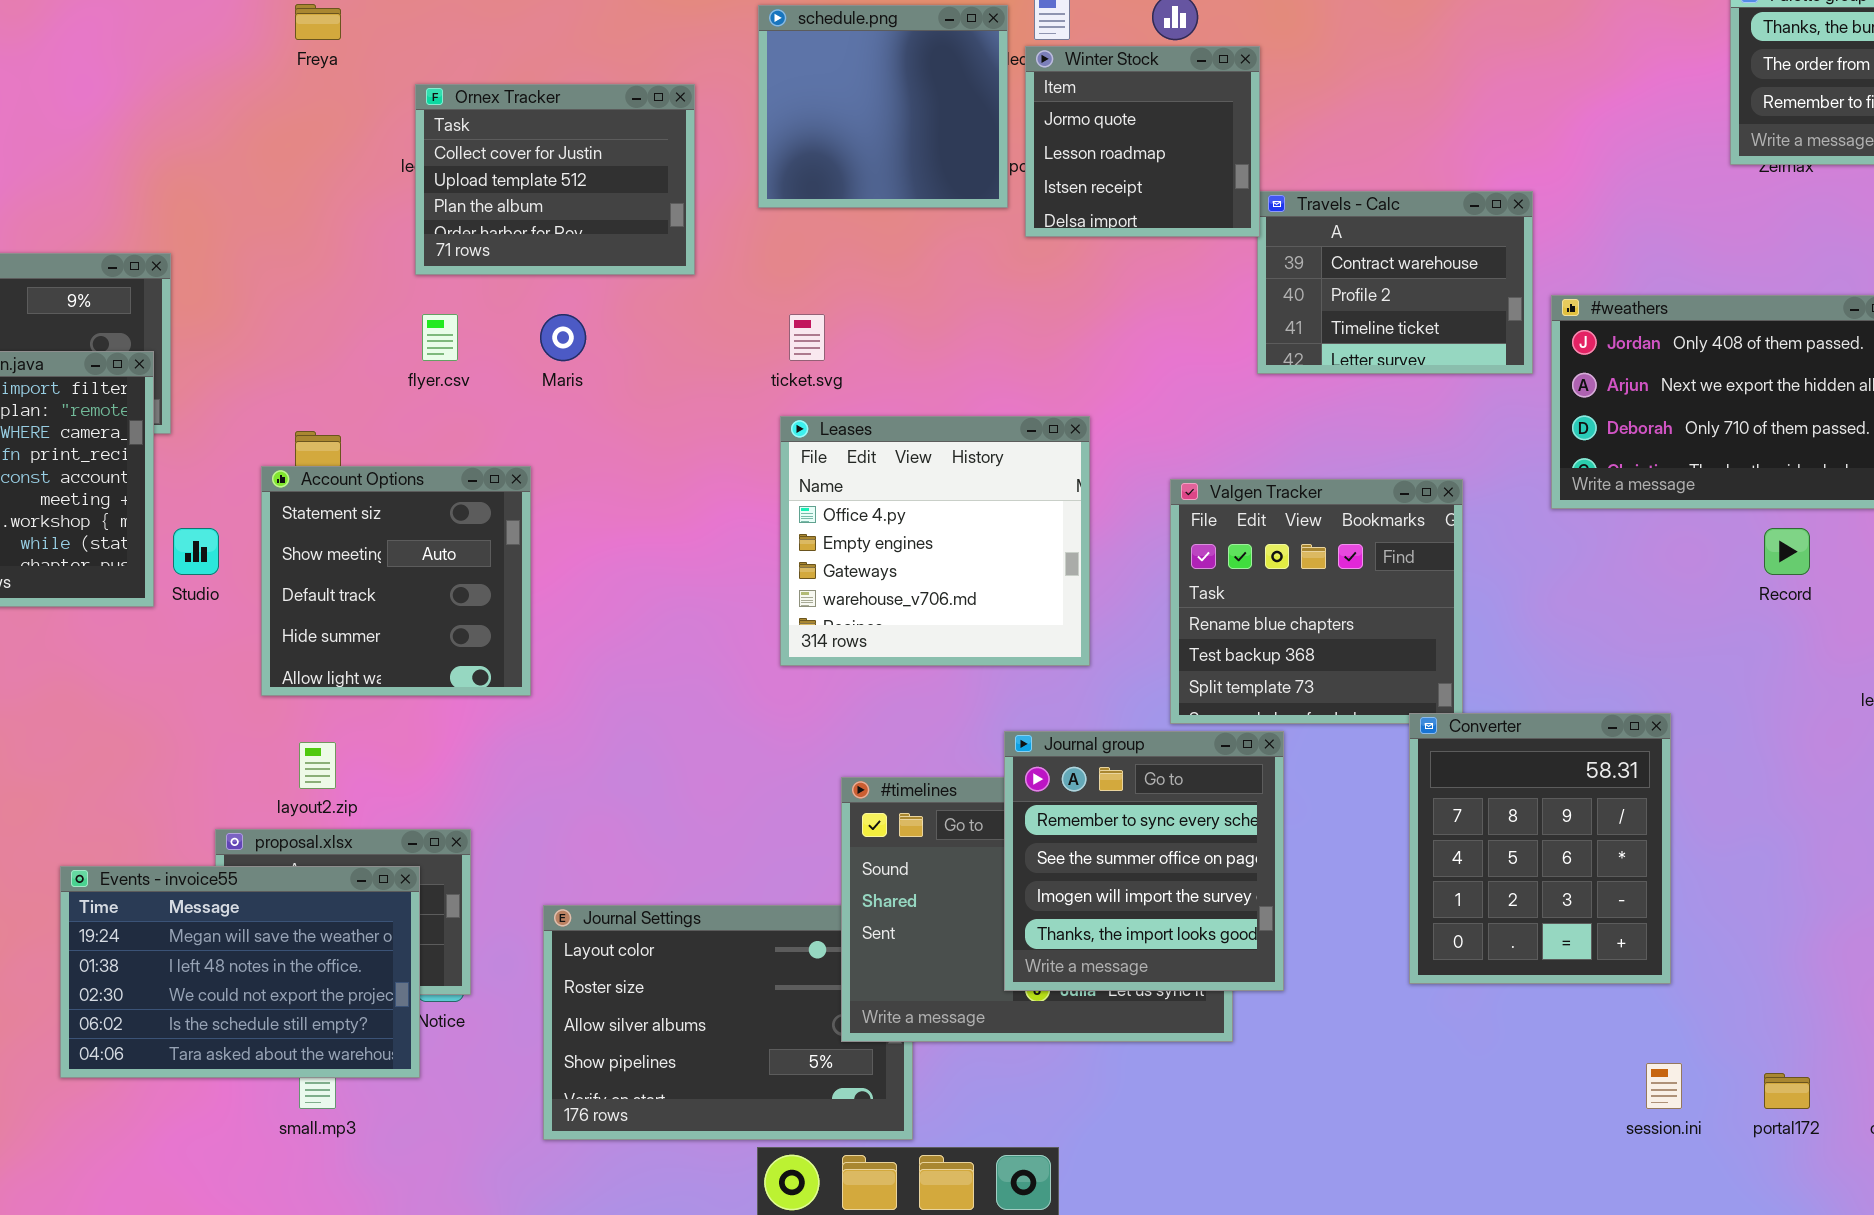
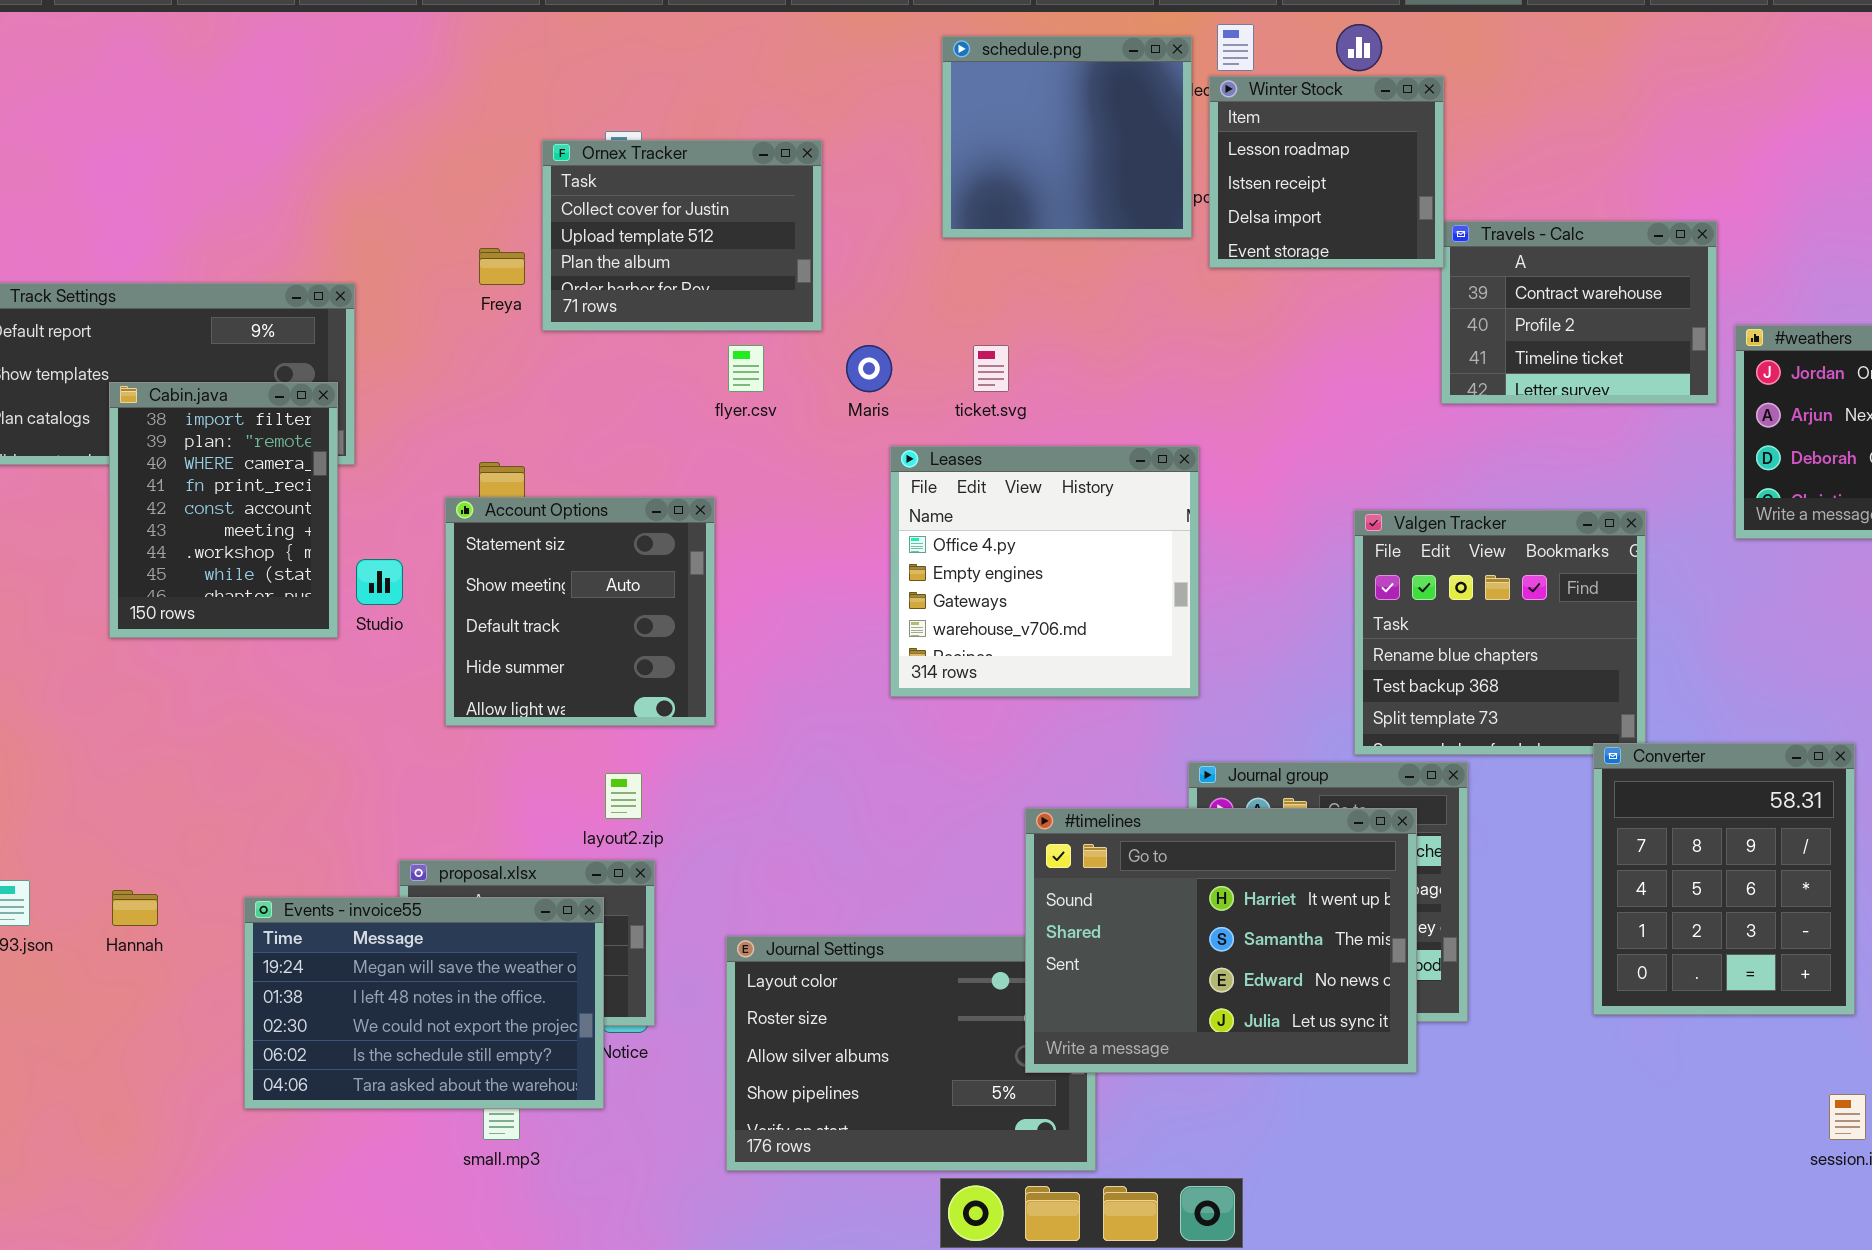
Freya: [295,4,341,40] -> [479,248,525,285], moved
Winter Stock: [1025,46,1260,237] -> [1209,76,1444,268], scrolled down 1 row
Ornex Tracker: [415,84,695,275] -> [542,140,822,331], moved
flyer.csv: [422,314,458,361] -> [728,345,764,392], moved
Maris: [540,314,586,361] -> [846,345,892,392], moved
Leases: [780,416,1090,666] -> [890,446,1199,697], moved
layout2.zip: [299,742,336,789] -> [605,773,642,819], moved
#timelines: [841,777,1233,1042] -> [1025,808,1417,1073], raised

